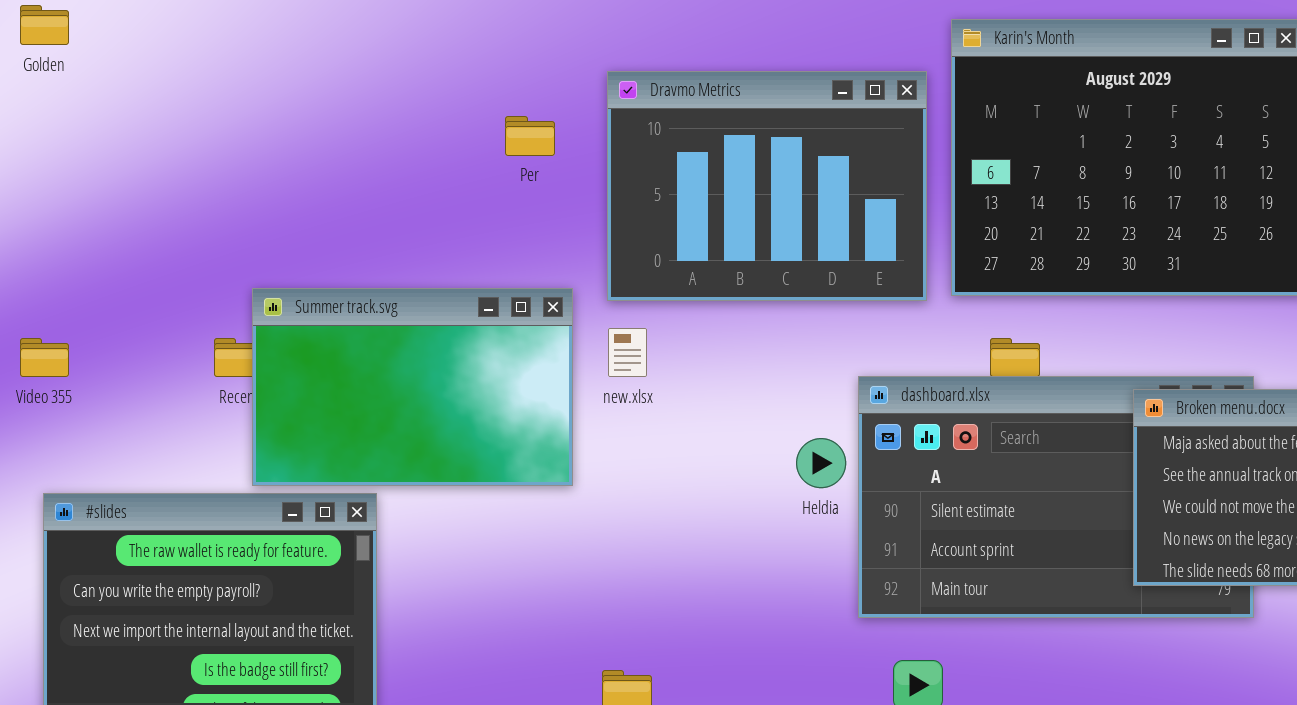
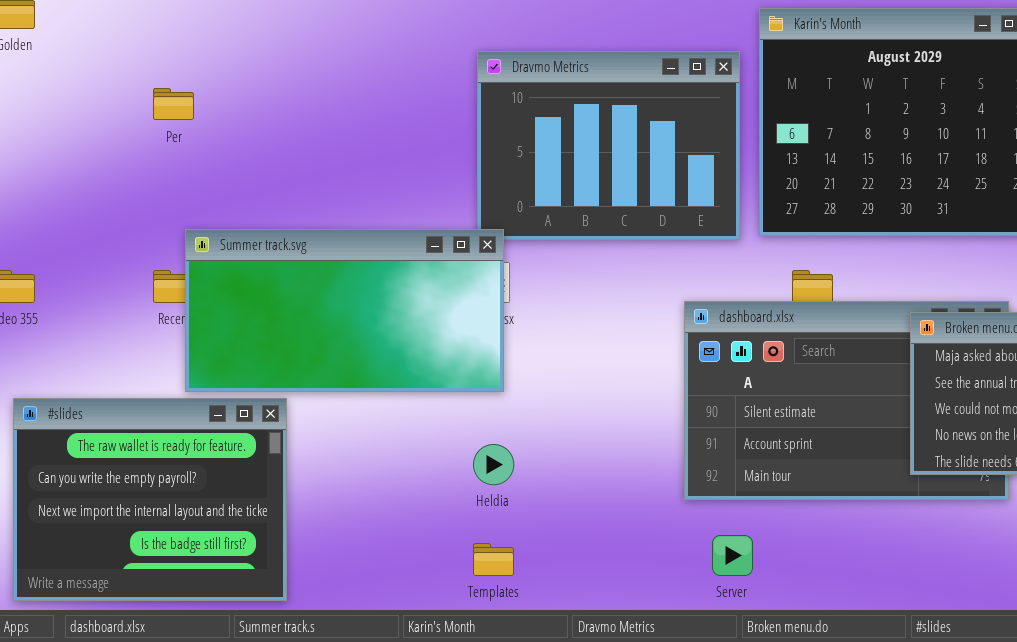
Per: [505,116,555,156] -> [153,88,194,120], moved
Summer track.svg: [252,288,573,486] -> [185,229,504,392], resized
Heldia: [796,438,846,488] -> [473,444,514,485], moved

